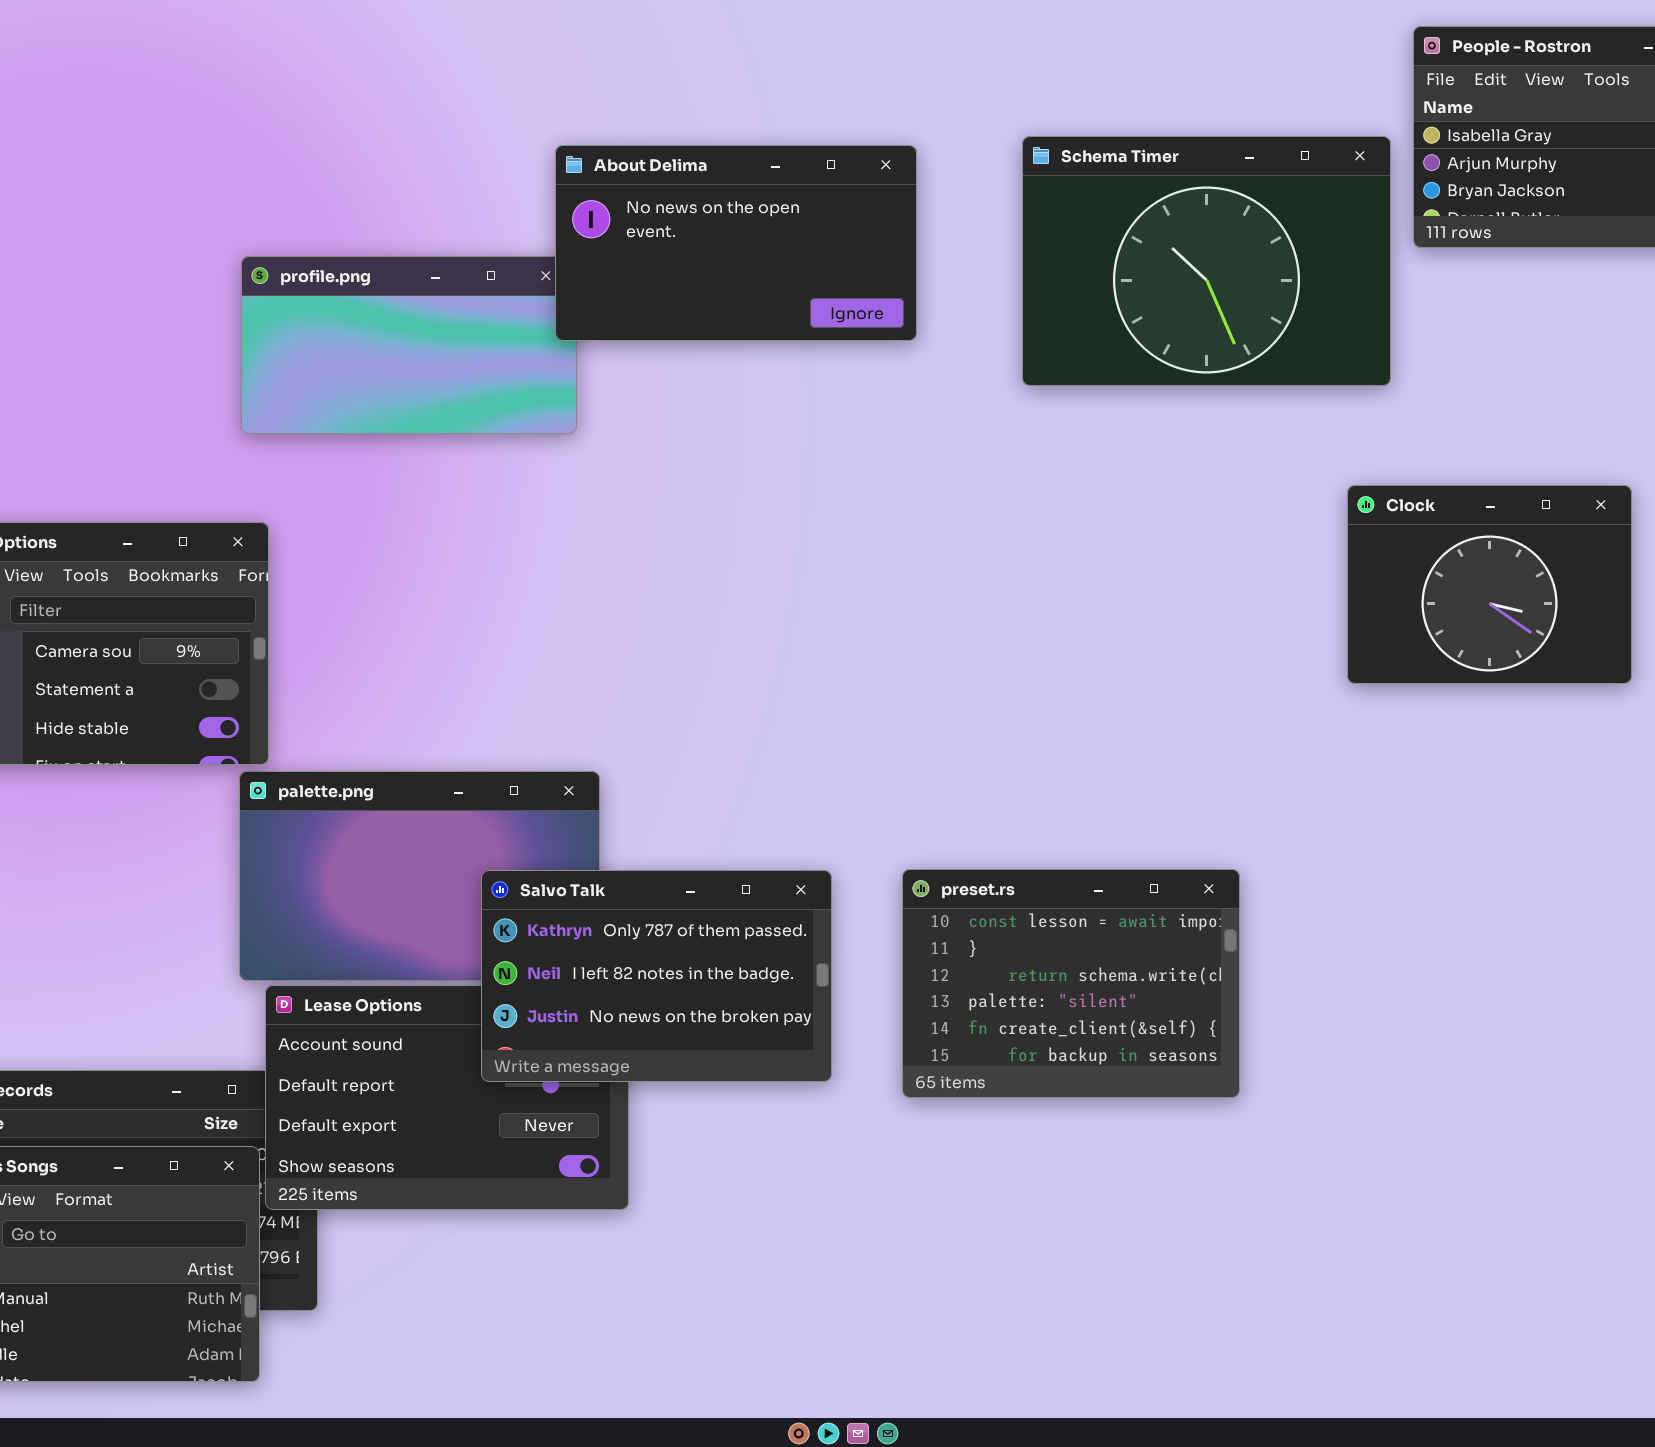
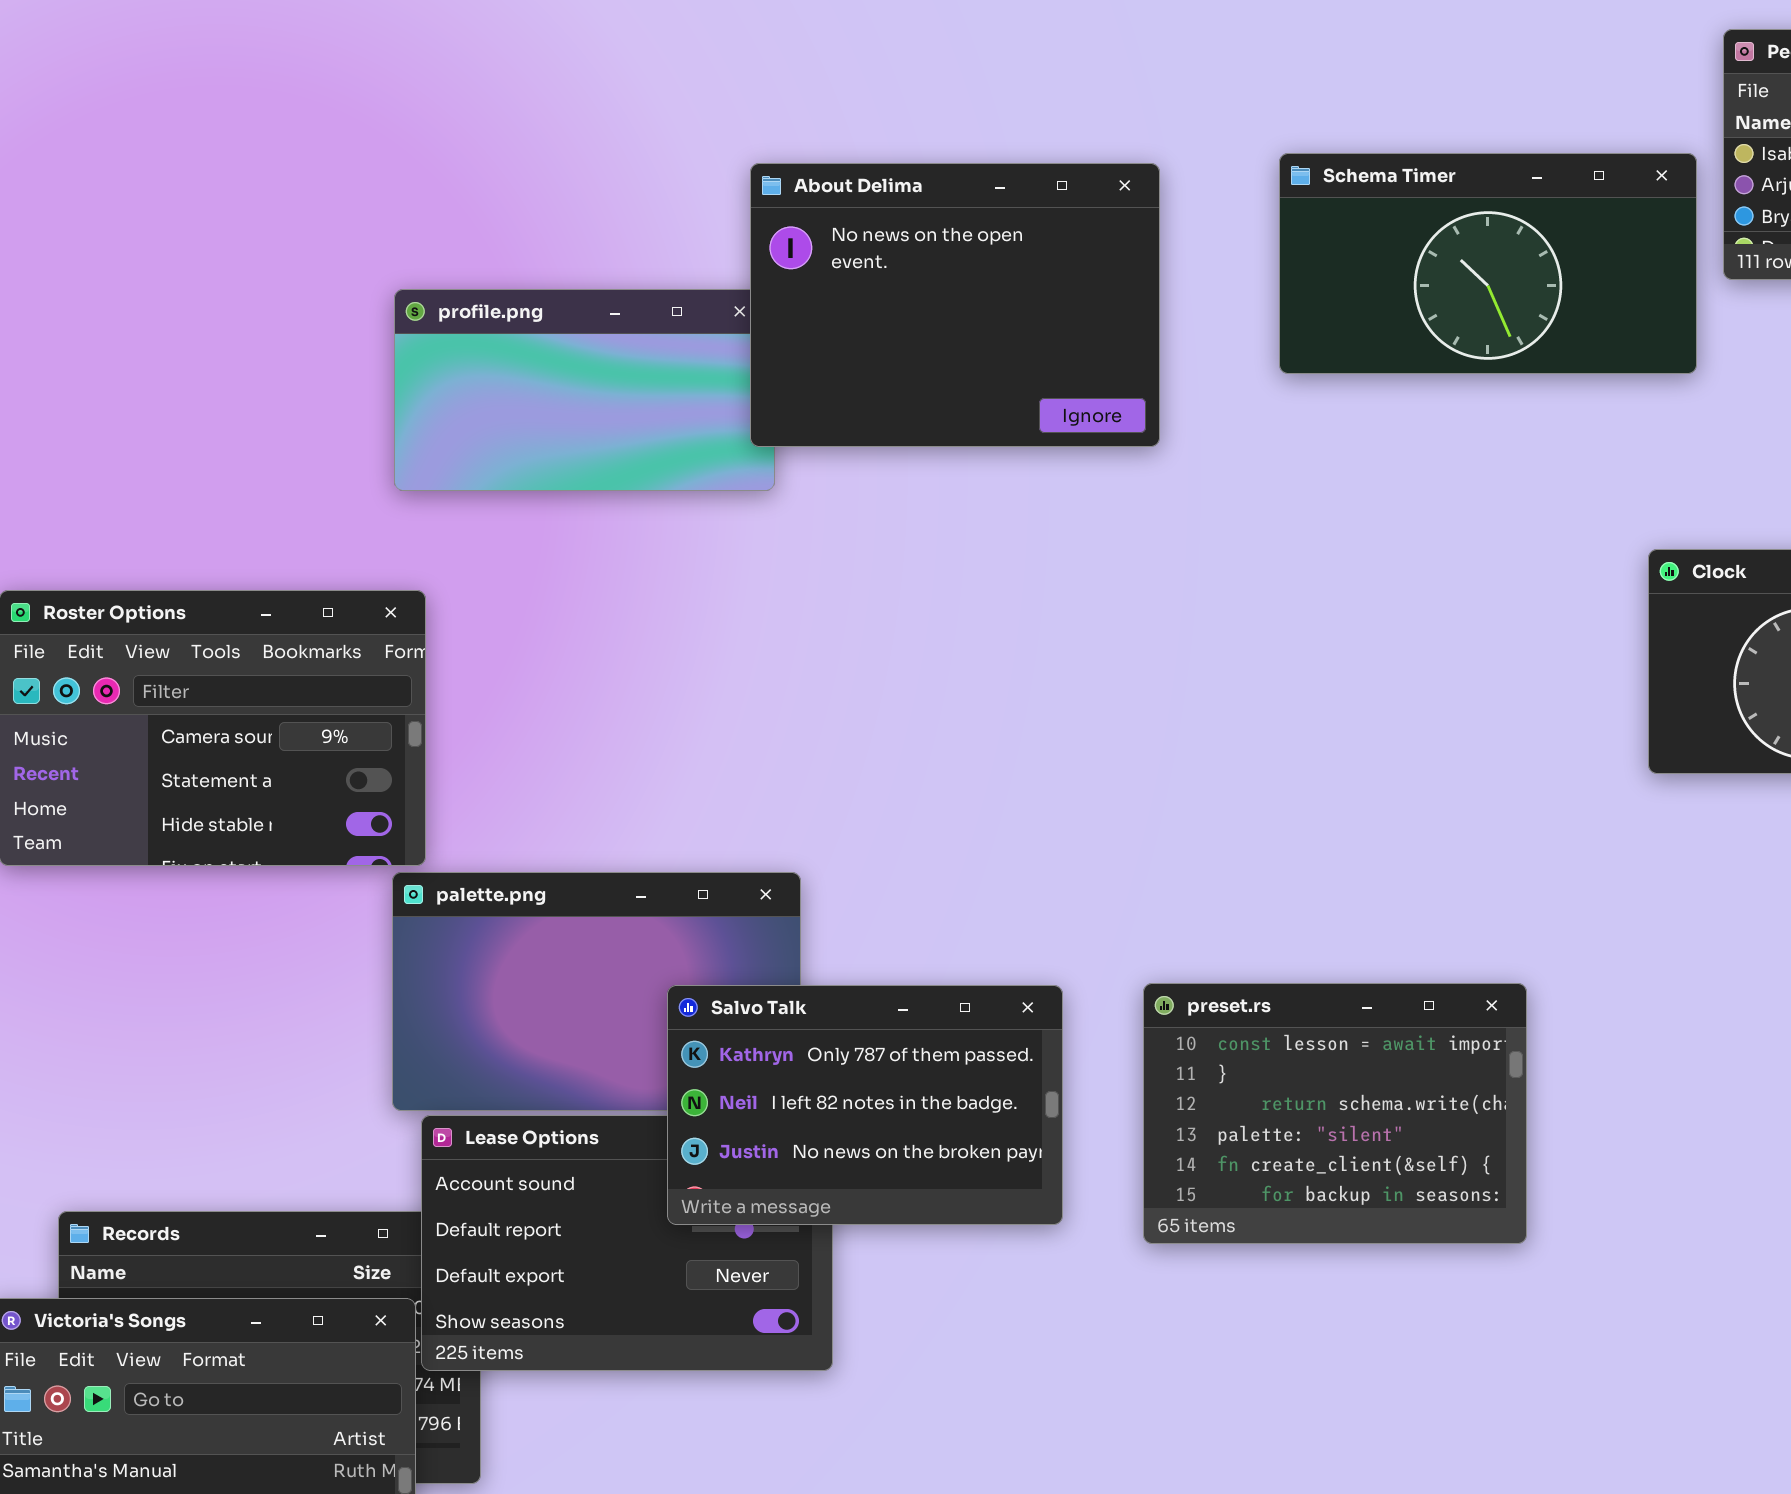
Schema Timer: [1022,136,1391,386] -> [1279,153,1697,374], resized
About Delima: [555,145,917,341] -> [750,163,1160,447], resized

